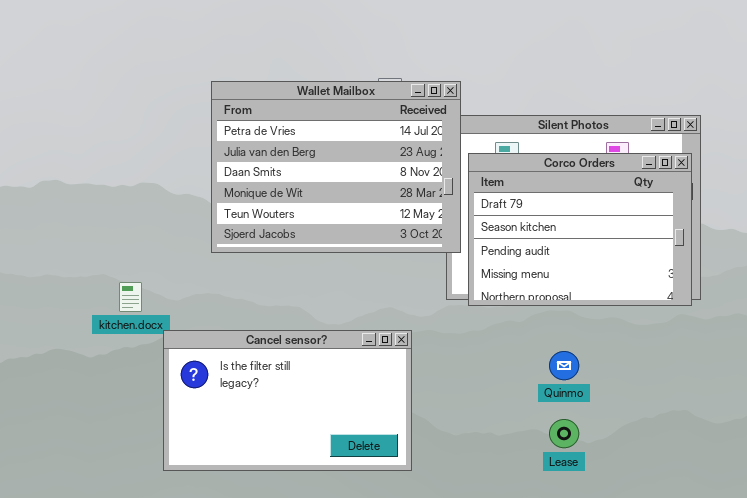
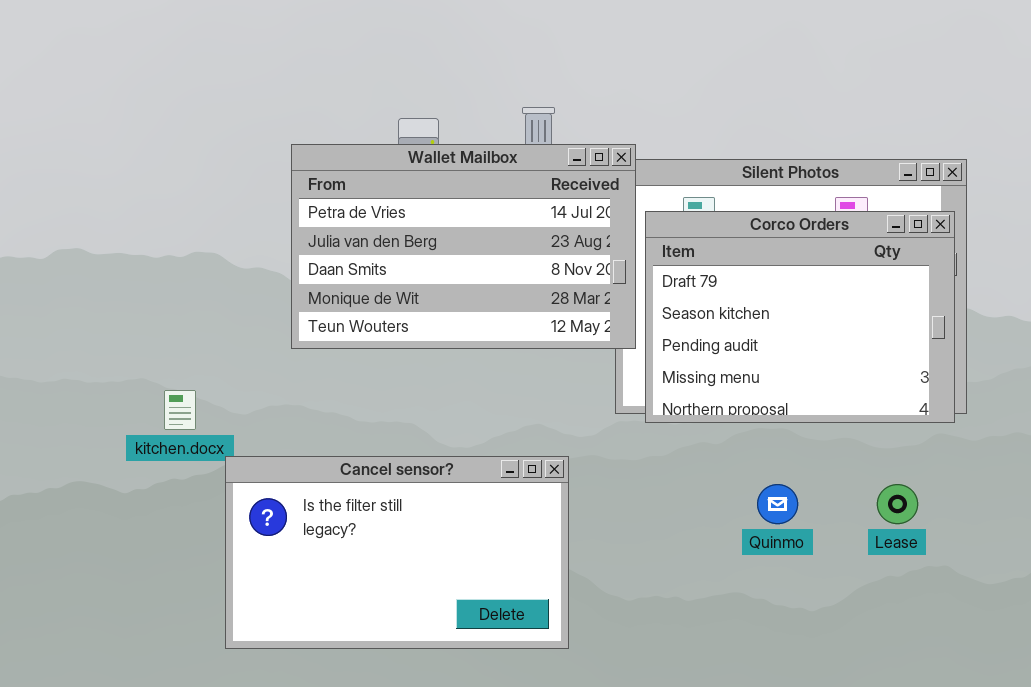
Wallet Mailbox: [211,81,461,253] -> [291,144,636,349], resized
Lease: [549,419,579,448] -> [877,484,918,524], moved

